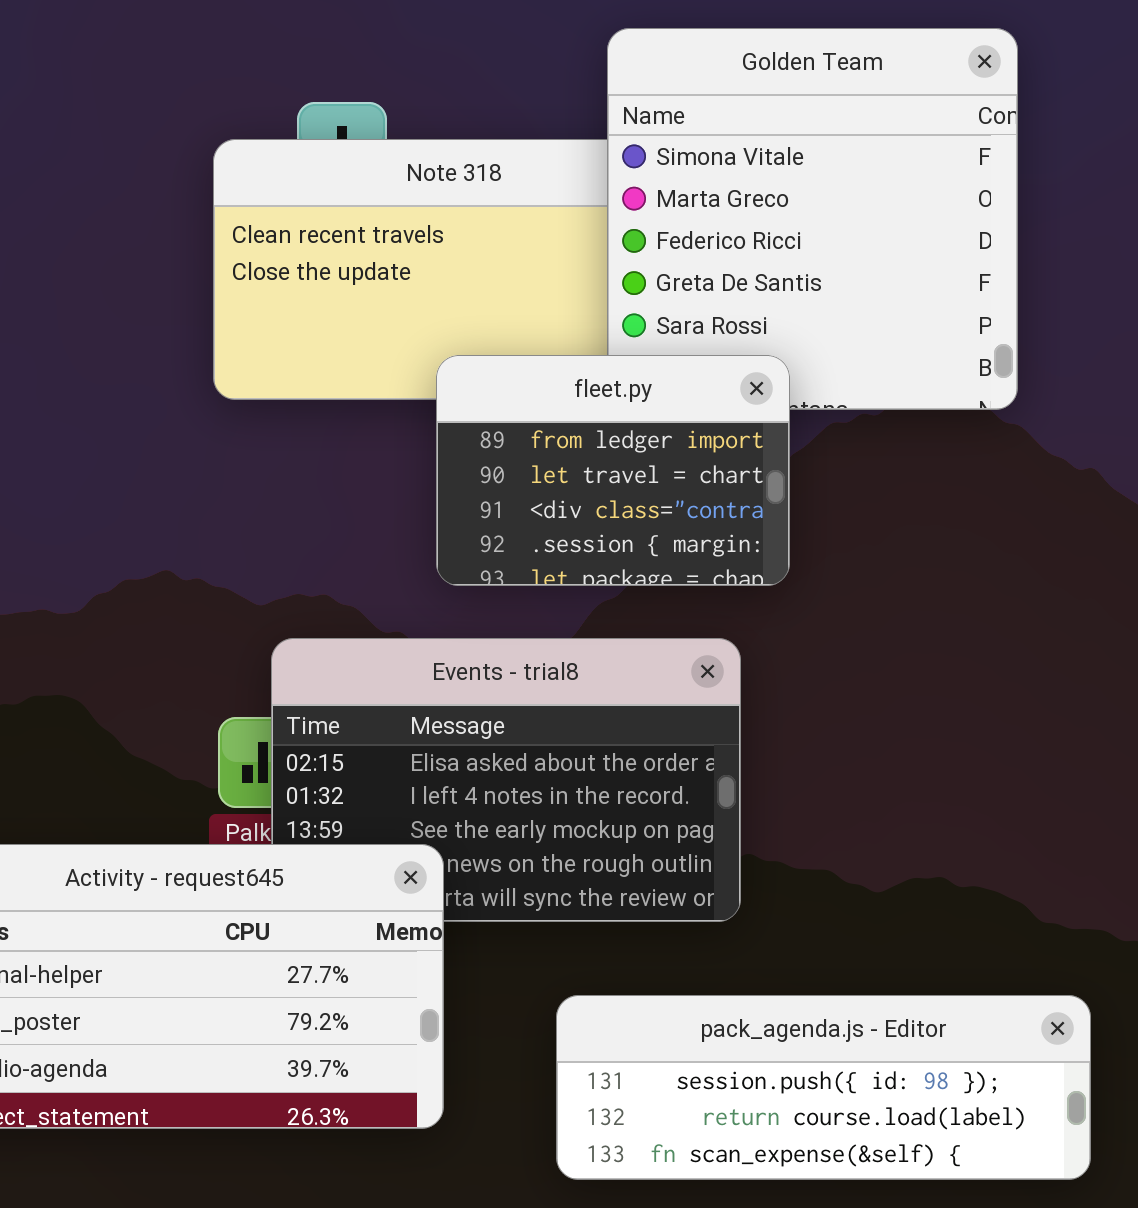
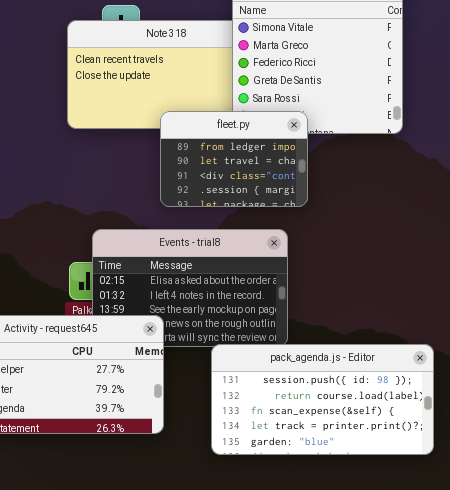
pack_agenda.js - Editor: [556,995,1091,1180] -> [211,344,434,455], resized

